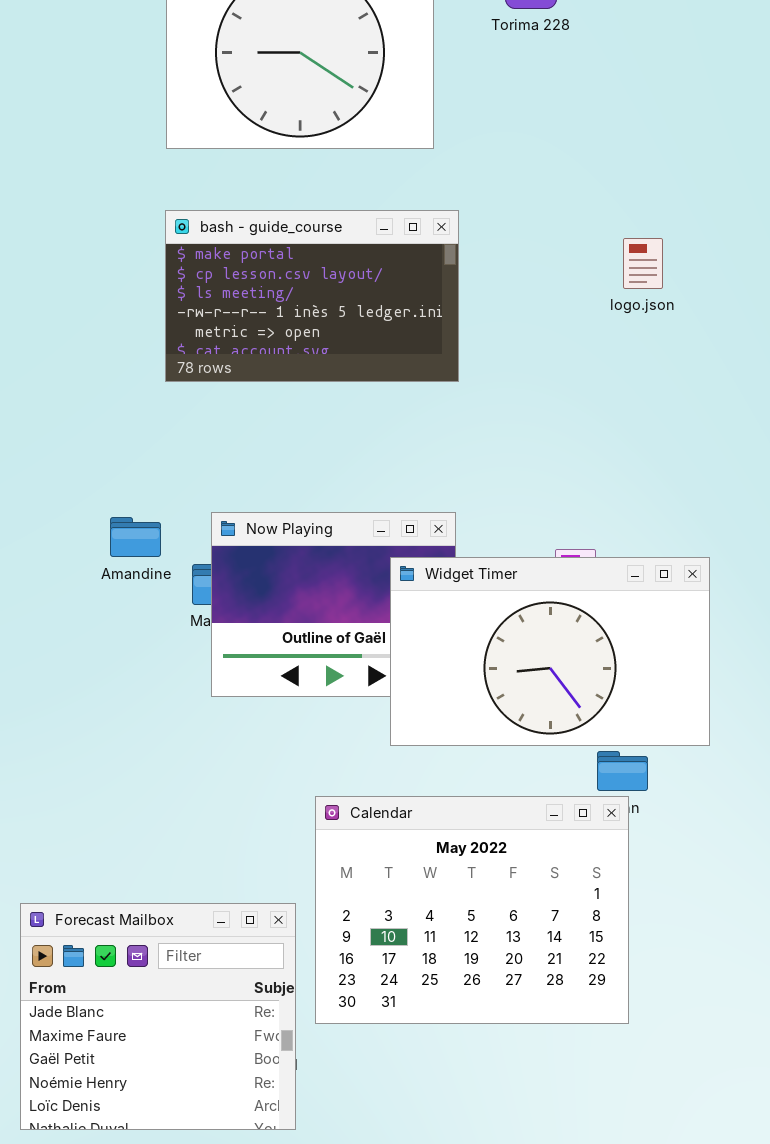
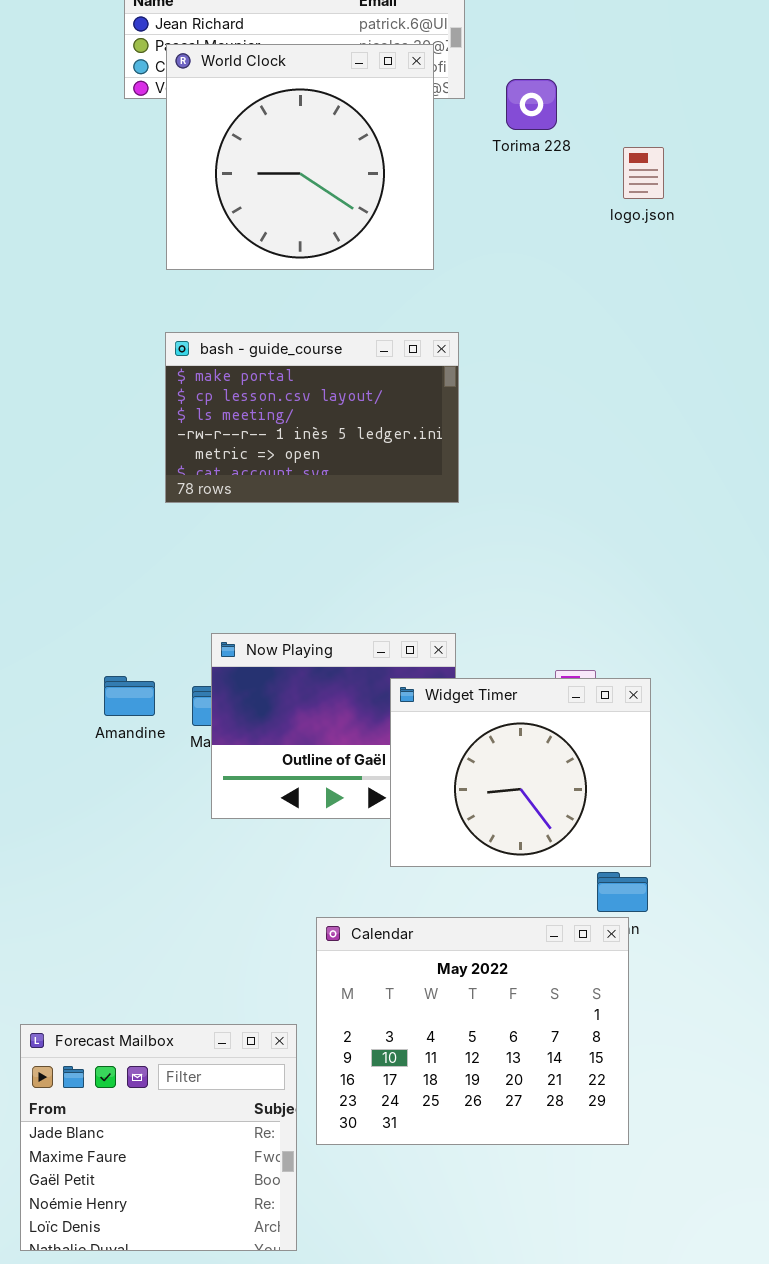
logo.json: [623,238,663,289] -> [623,147,664,199], moved
Amandine: [110,517,161,557] -> [104,676,155,716], moved
Widget Timer: [390,557,710,746] -> [390,678,651,867], resized

